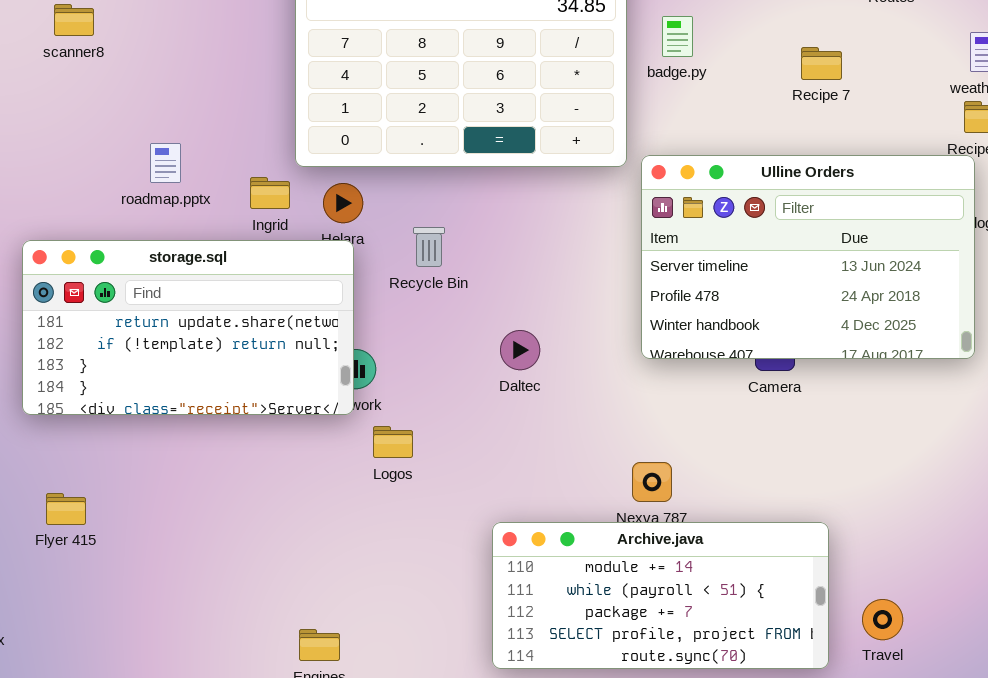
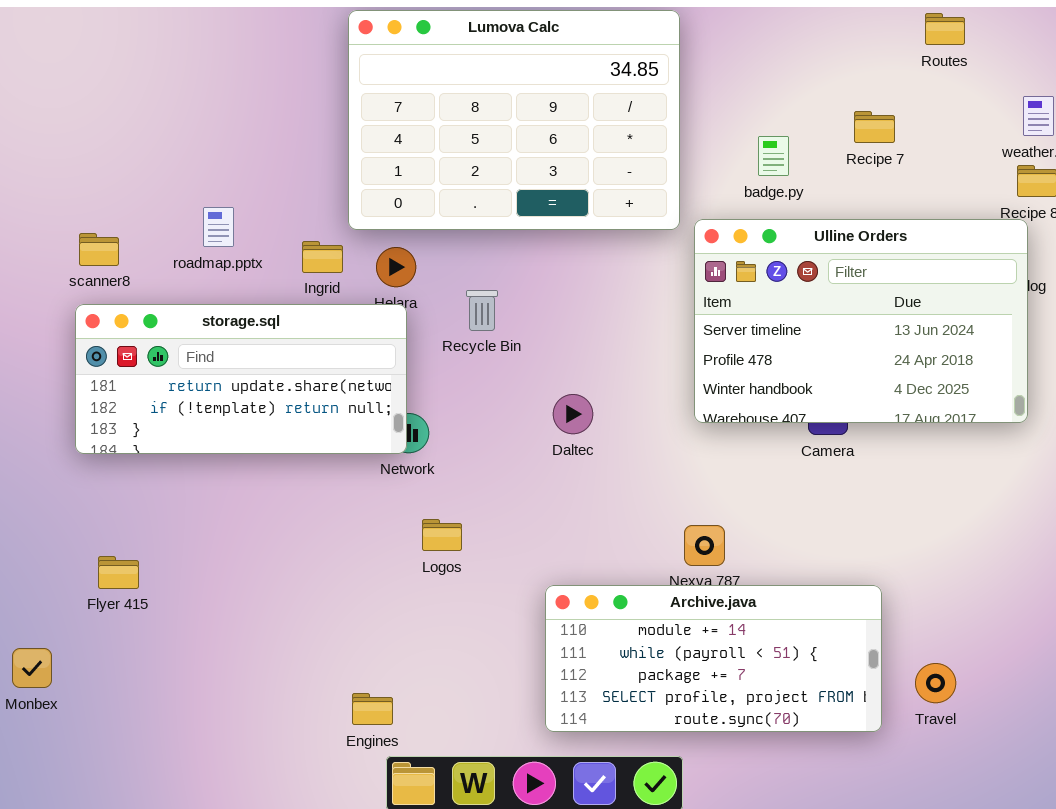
scanner8: [54,4,94,36] -> [79,233,119,266], moved
badge.py: [662,16,693,57] -> [758,136,789,176], moved
storage.sql: [22,240,354,415] -> [75,304,407,454], resized
Logos: [373,426,413,458] -> [422,519,462,551], moved

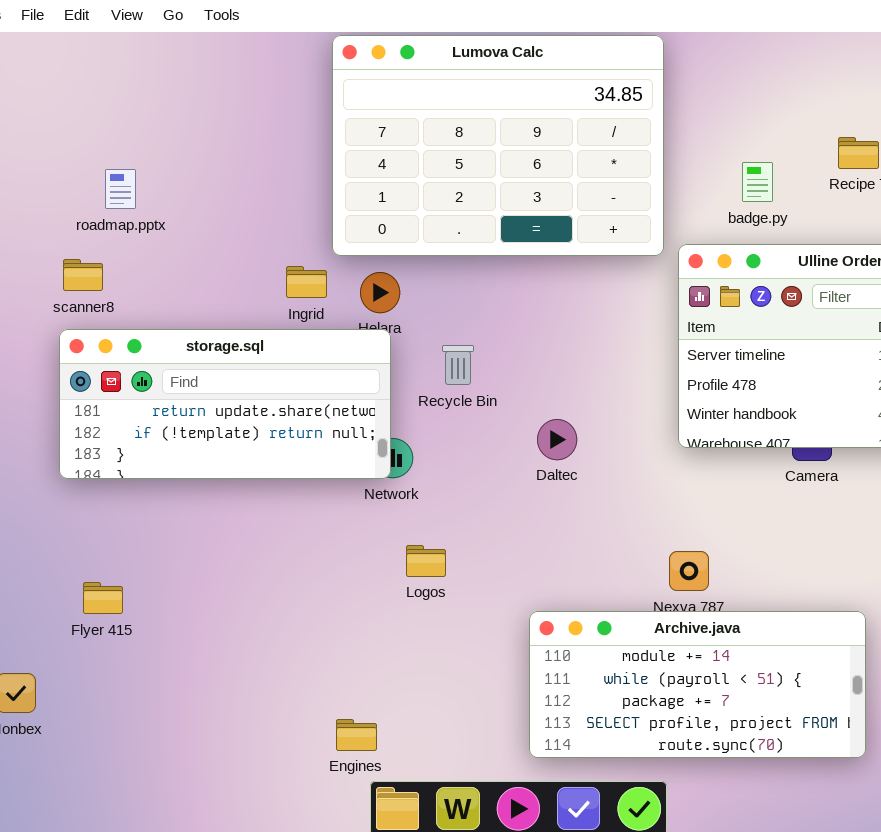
roadmap.pptx: [203,207,234,247] -> [105,169,136,209], moved
Recycle Bin: [466,290,498,331] -> [442,345,474,385], moved

